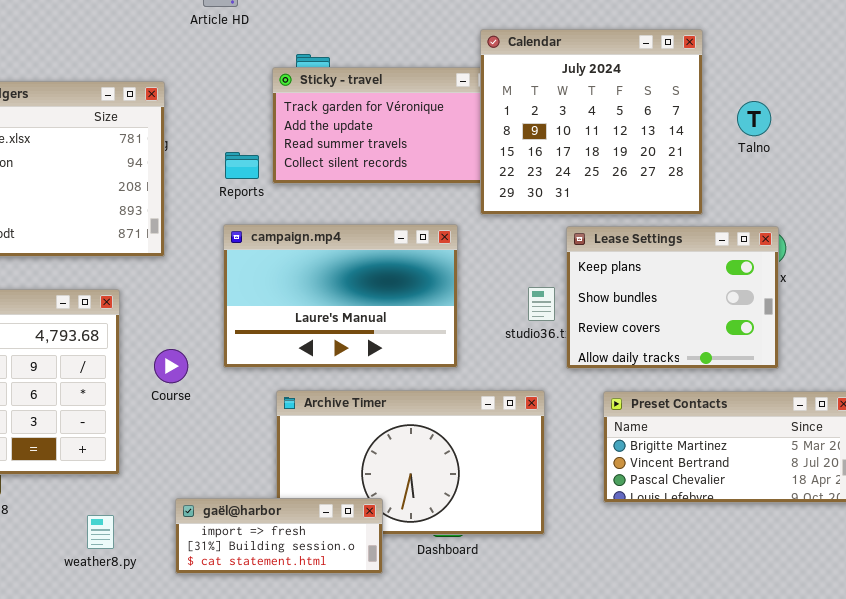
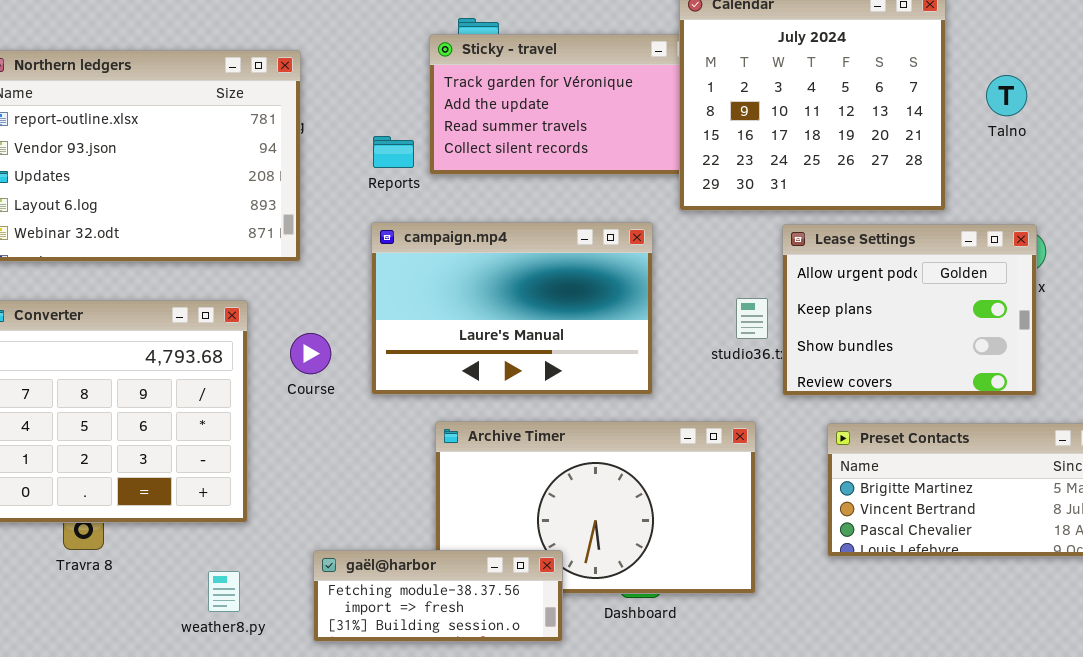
Lease Settings: [566,226,779,369] -> [782,224,1037,396], scrolled up 1 row
Course: [154,349,188,383] -> [290,333,331,374], moved
gaël@harbor: [175,498,383,574] -> [313,550,563,642], scrolled up 1 row

